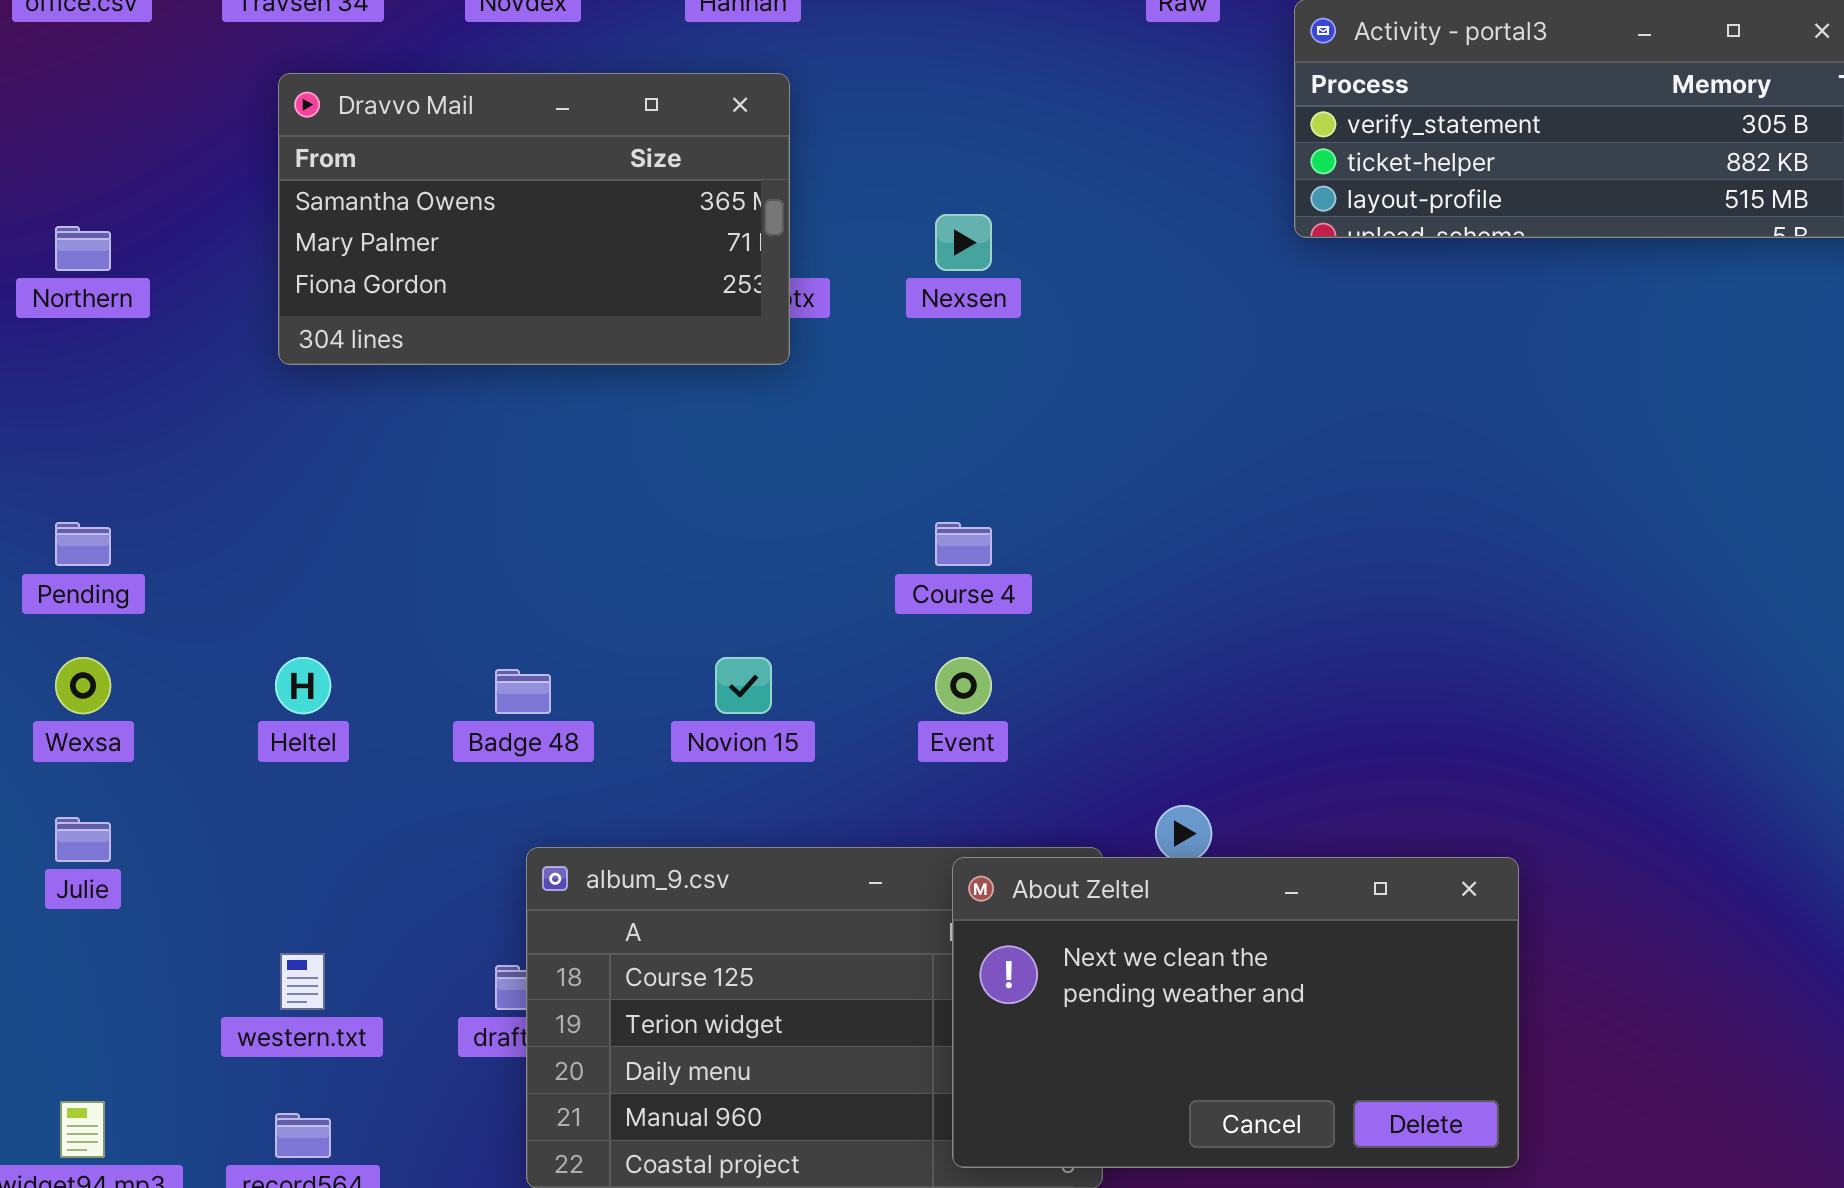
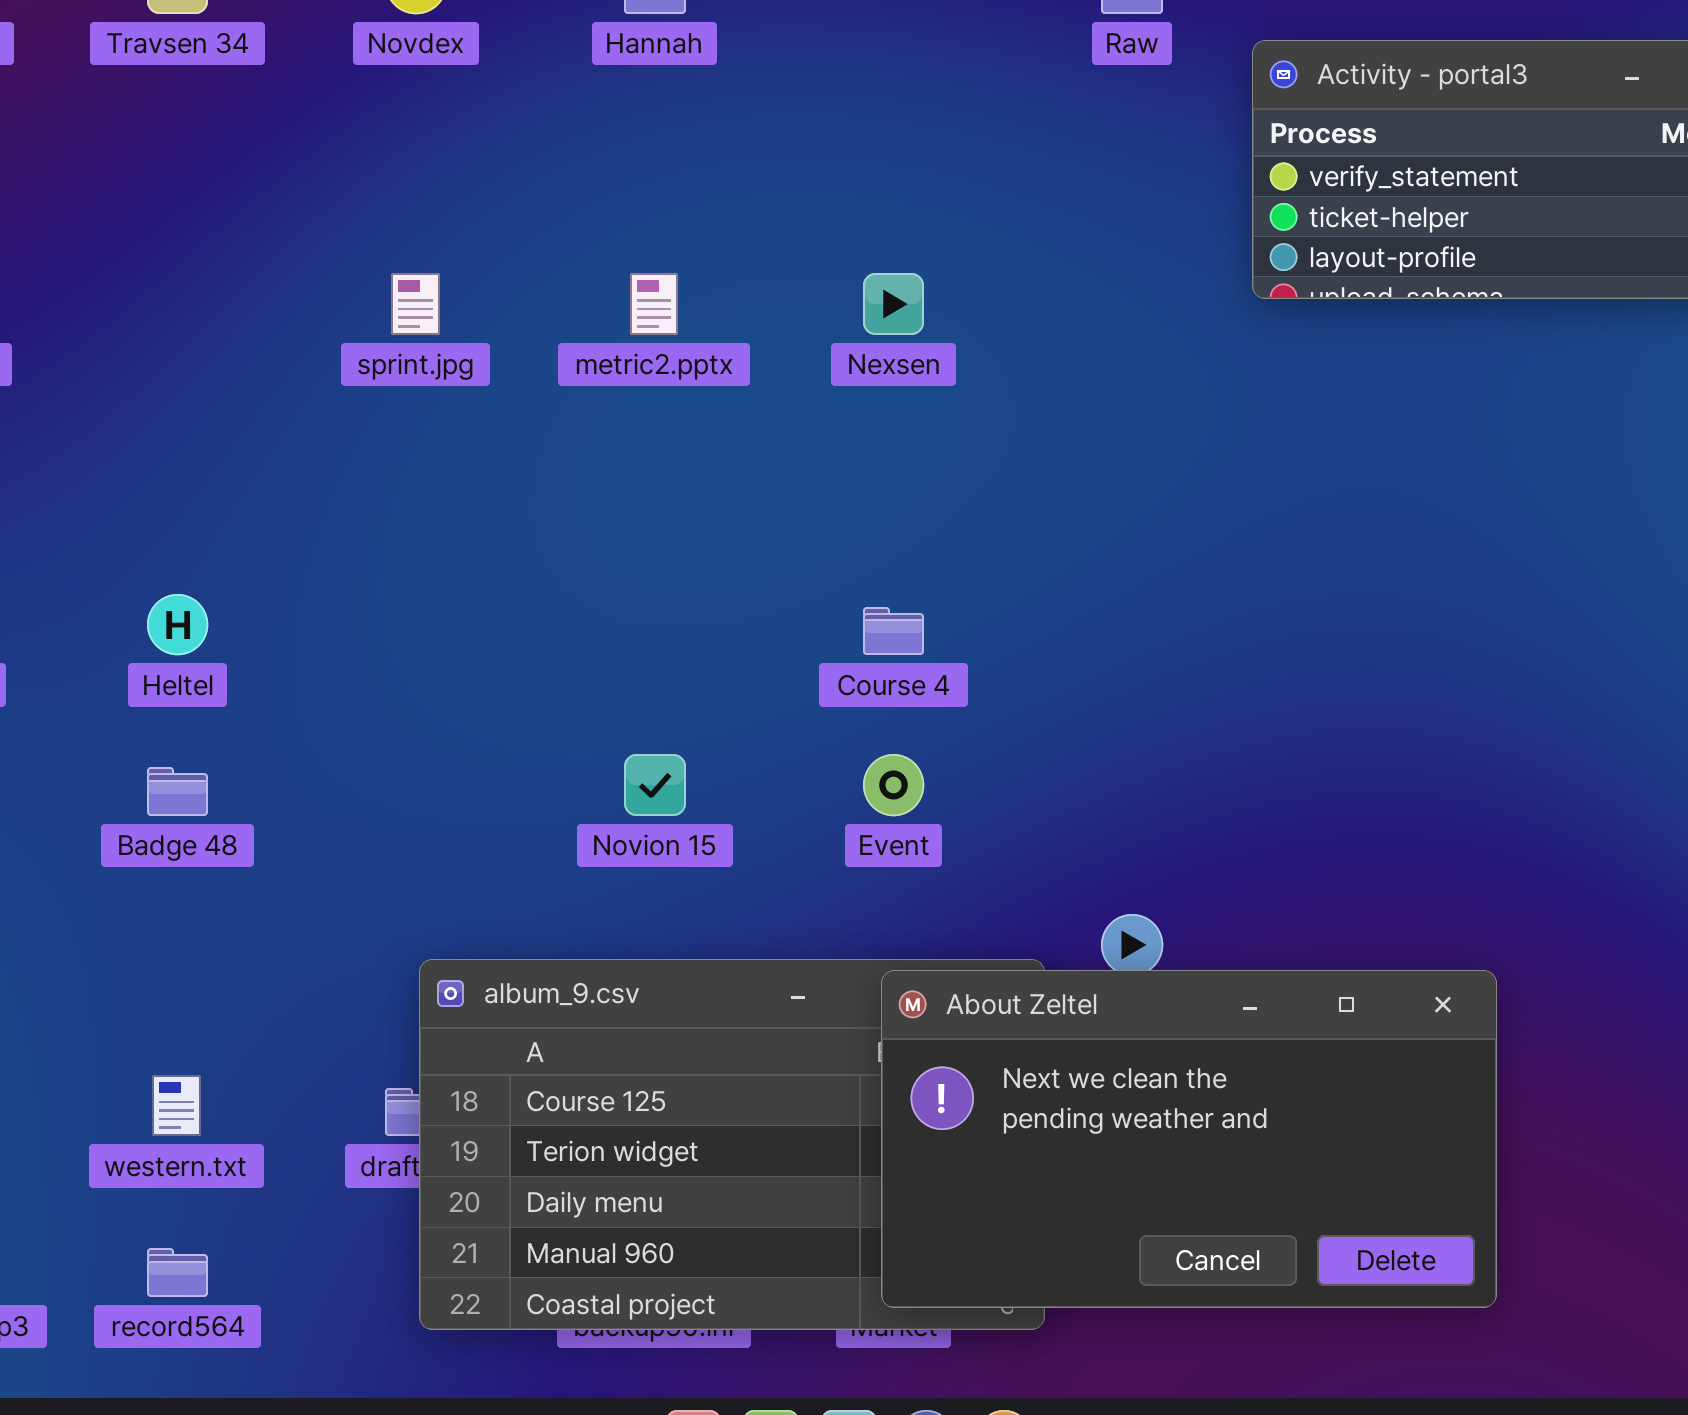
Dravvo Mail: [278,73,790,365] -> none, closed
Heltel: [275,657,331,714] -> [147,594,208,655], moved
Badge 48: [495,669,551,714] -> [147,767,208,816], moved

